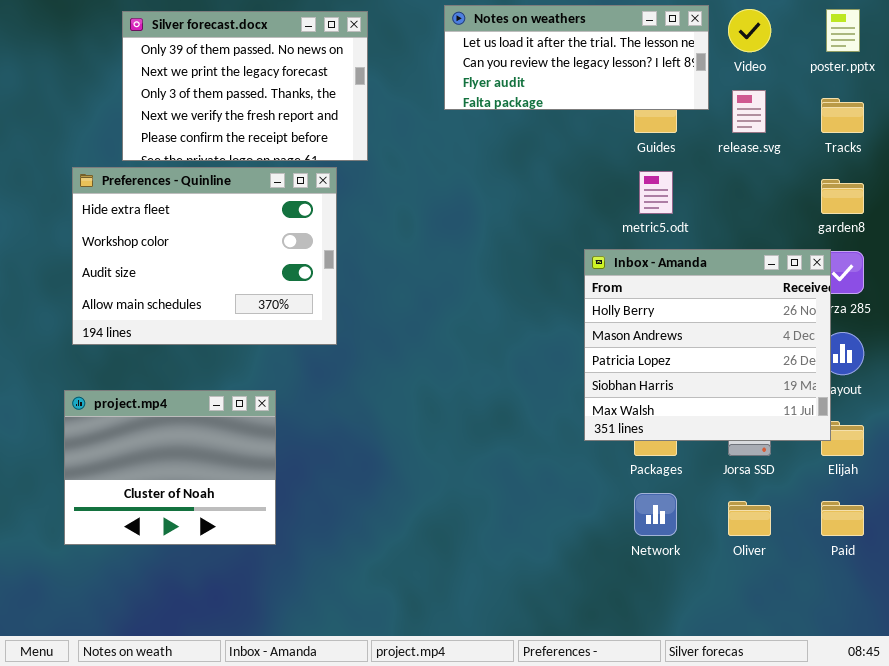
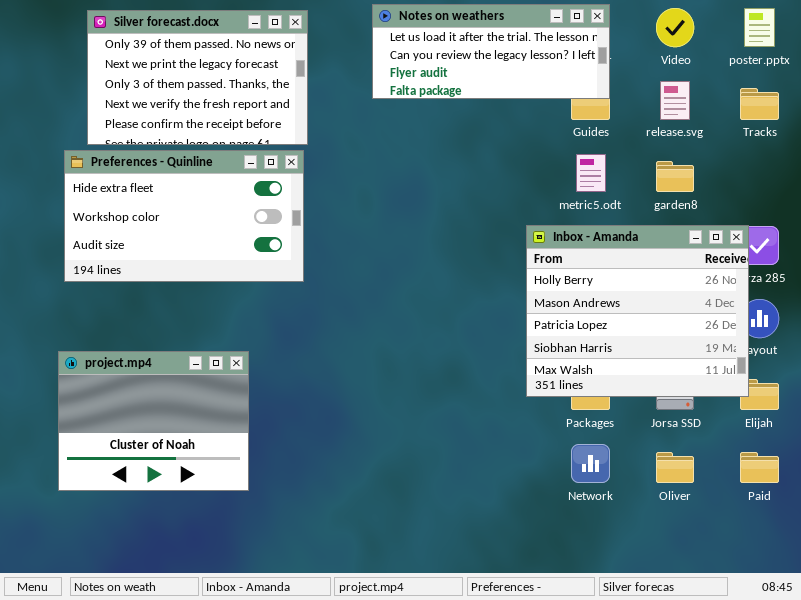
Notes on weathers: [444,5,709,110] -> [372,4,610,99], moved
Silver forecast.docx: [122,11,368,161] -> [87,10,308,145], moved
Preferences - Quinline: [72,167,337,345] -> [64,150,304,282], resized
garden8: [821,179,864,214] -> [656,161,694,192], moved

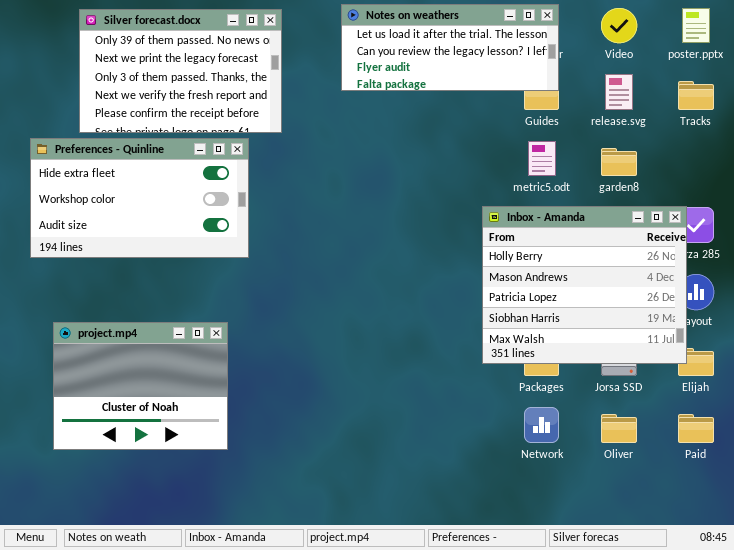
Preferences - Quinline: [64,150,304,282] -> [30,138,249,258], moved

